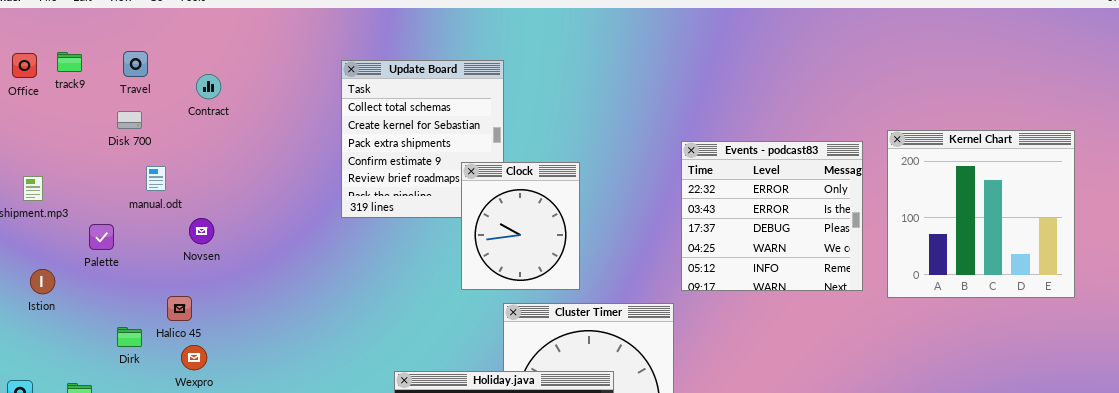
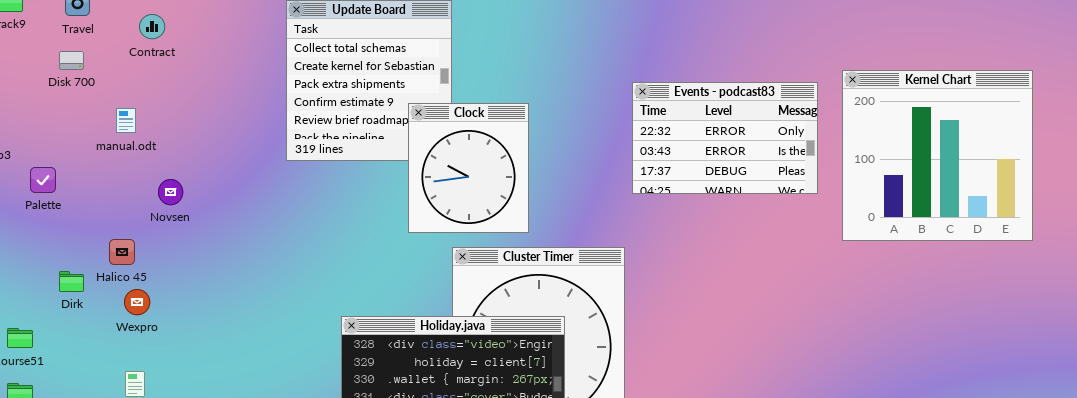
Events - podcast83: [681,141,863,291] -> [632,82,818,194], resized
manual.odt: [146,166,166,191] -> [116,108,136,133], moved
Novsen: [189,218,214,244] -> [158,179,183,205], moved

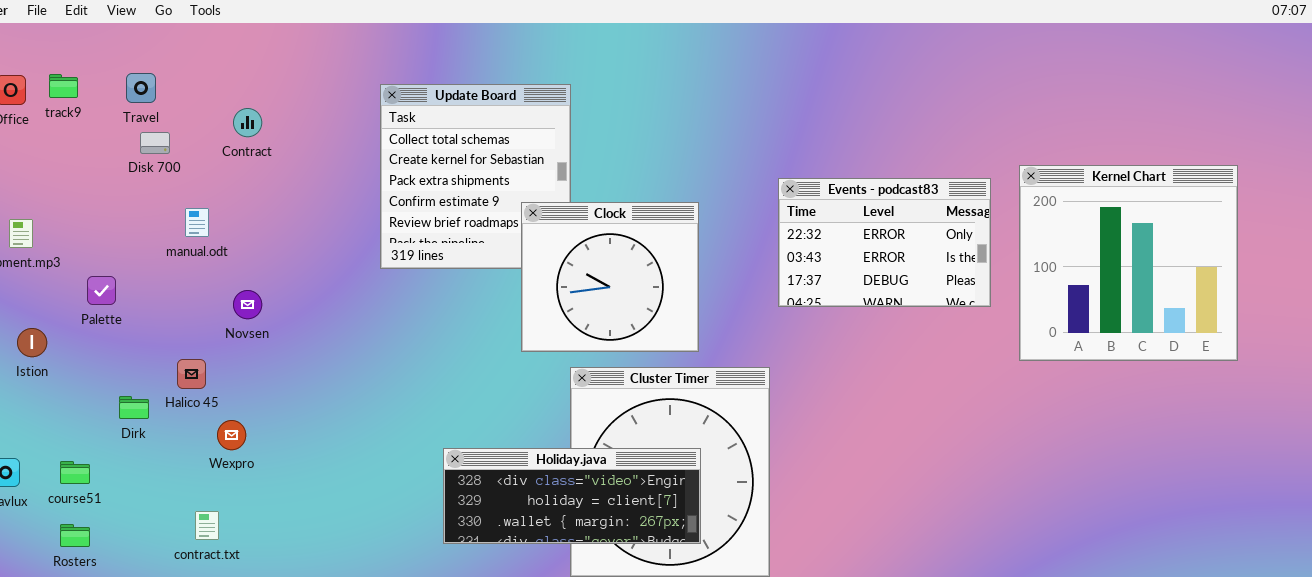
Contract: [139,14,165,39] -> [233,108,262,137], moved
Disk 700: [59,51,84,70] -> [140,132,170,154], moved
Clock: [408,103,529,233] -> [521,202,699,352], resized
Wexpro: [124,289,150,315] -> [217,420,246,450], moved

